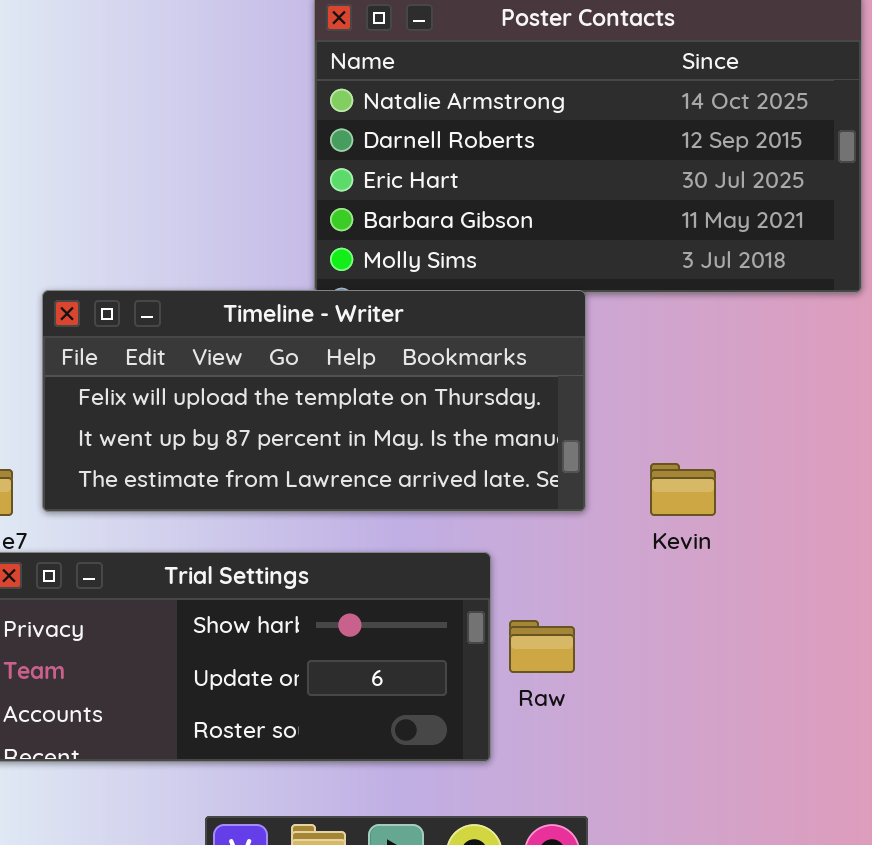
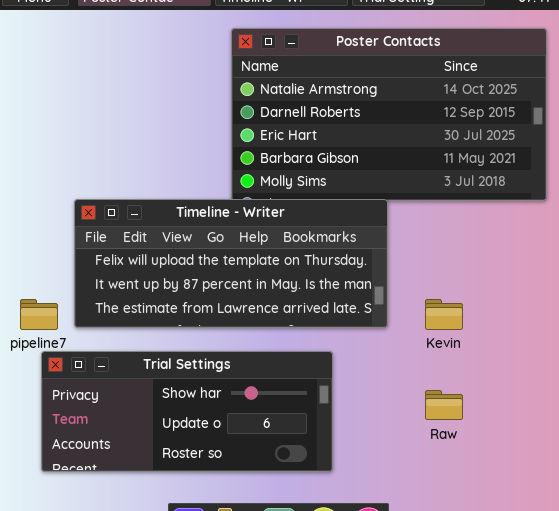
Raw: [509,620,575,673] -> [425,390,463,420], moved

